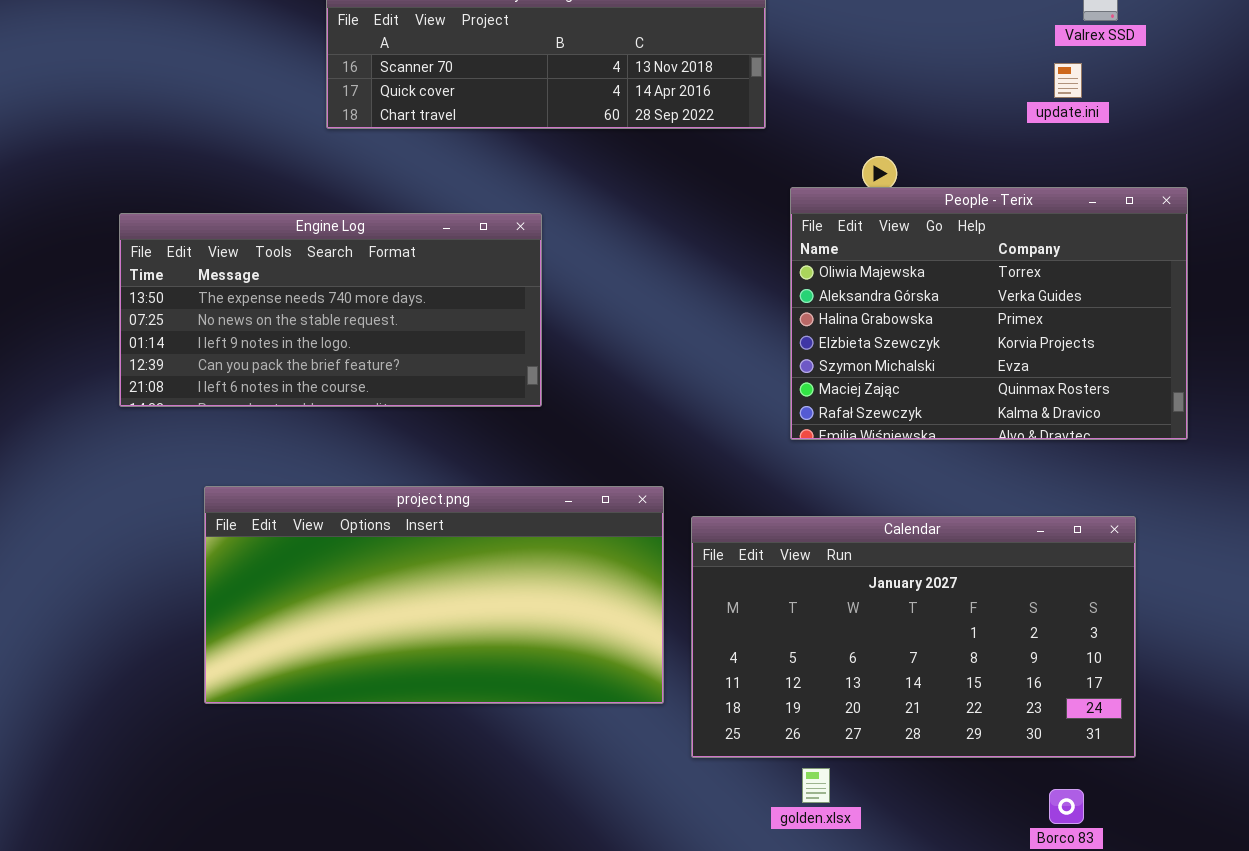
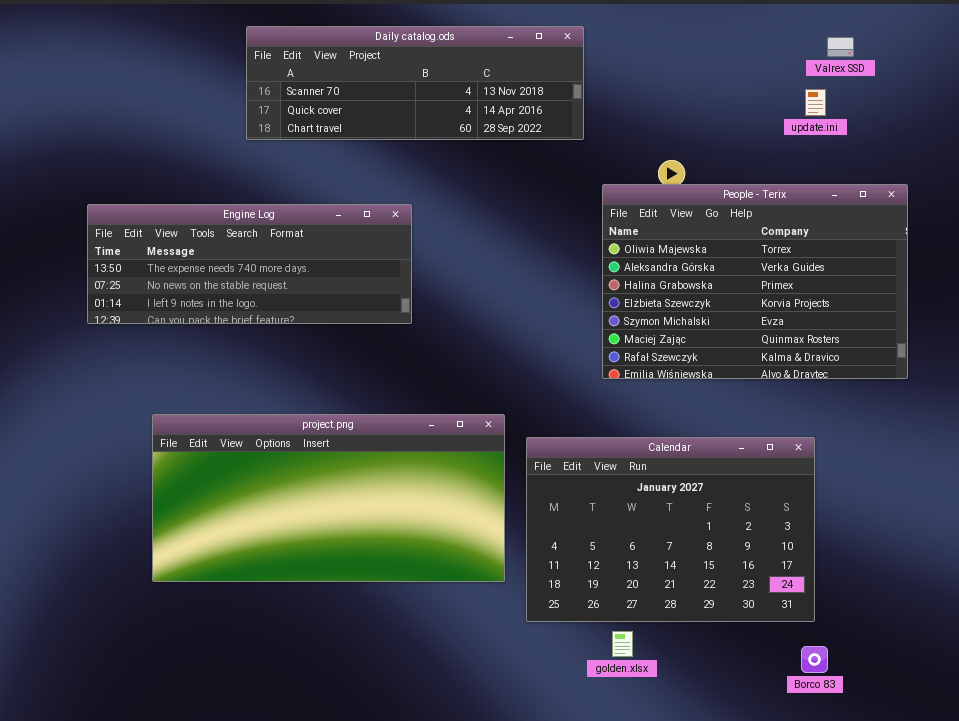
Engine Log: [119,213,542,407] -> [87,204,412,324], resized
Calendar: [691,516,1136,758] -> [526,437,815,622], resized

